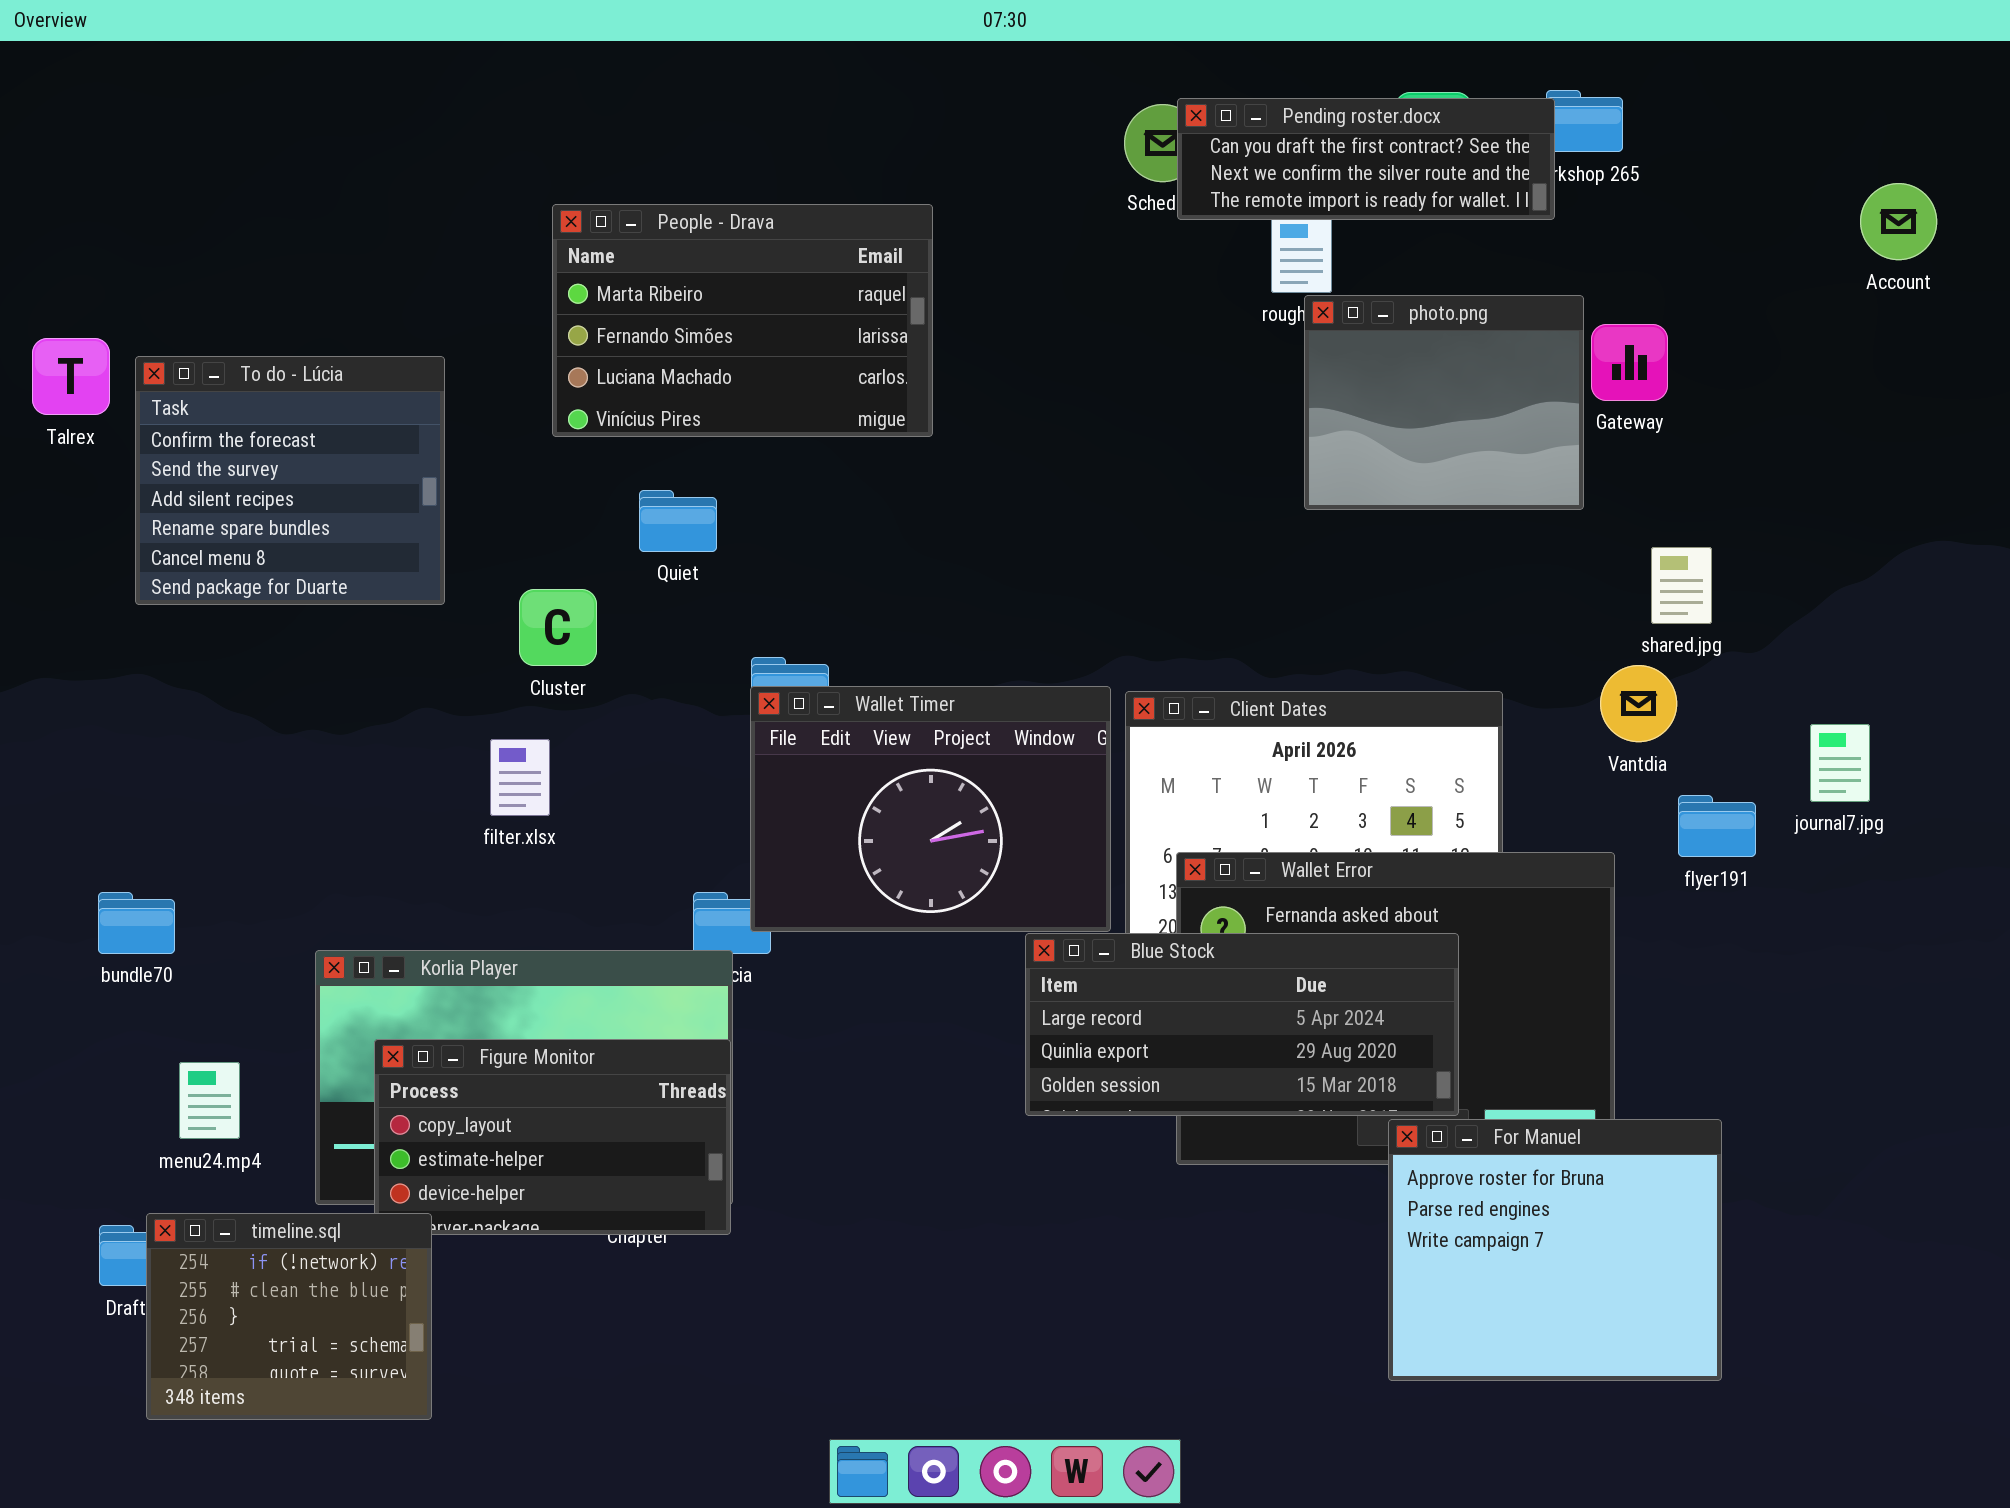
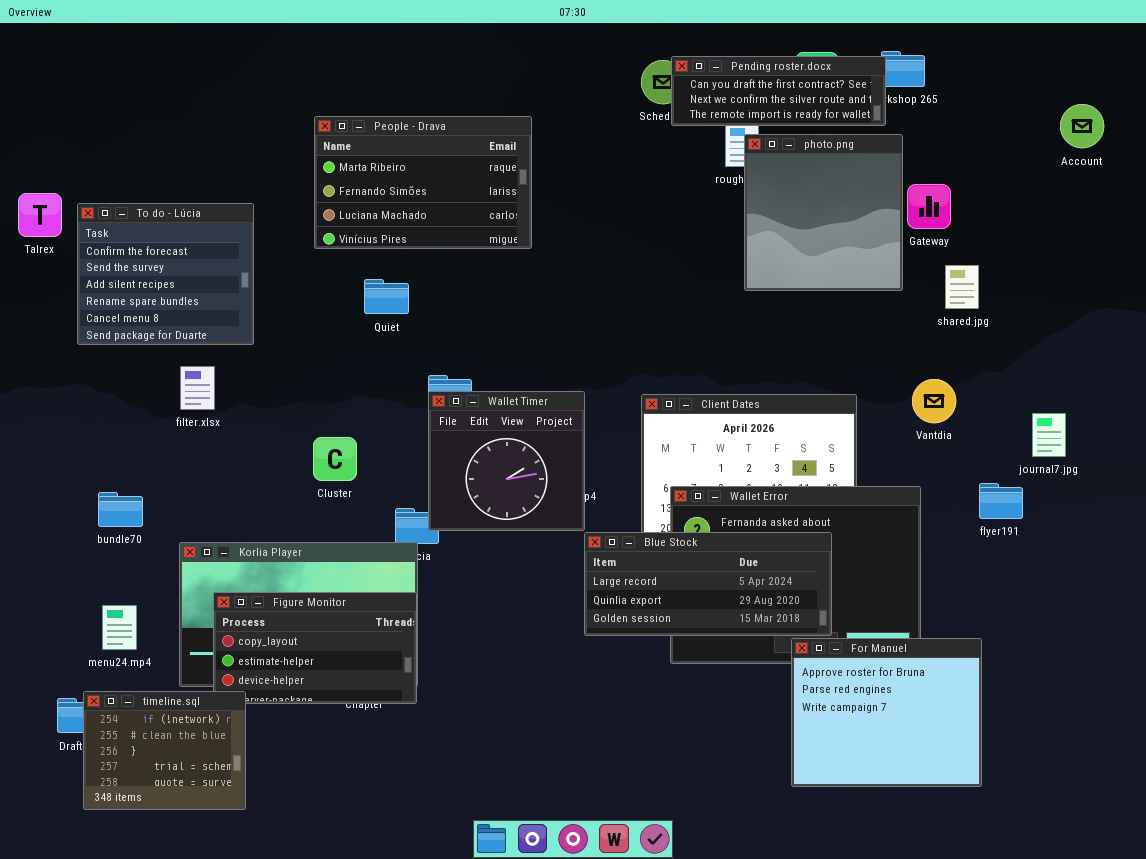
photo.png: [1304,295,1584,510] -> [744,134,903,291], resized
shared.jpg: [1651,547,1712,624] -> [945,265,979,309], moved
Cluster: [519,589,597,666] -> [313,437,357,481], moved
Wallet Timer: [750,686,1111,932] -> [428,391,585,531], resized
filter.xlsx: [490,739,550,816] -> [180,366,215,410], moved
flyer191: [1678,795,1756,857] -> [979,483,1023,519], moved
bundle70: [98,892,175,954] -> [98,492,143,527], moved

